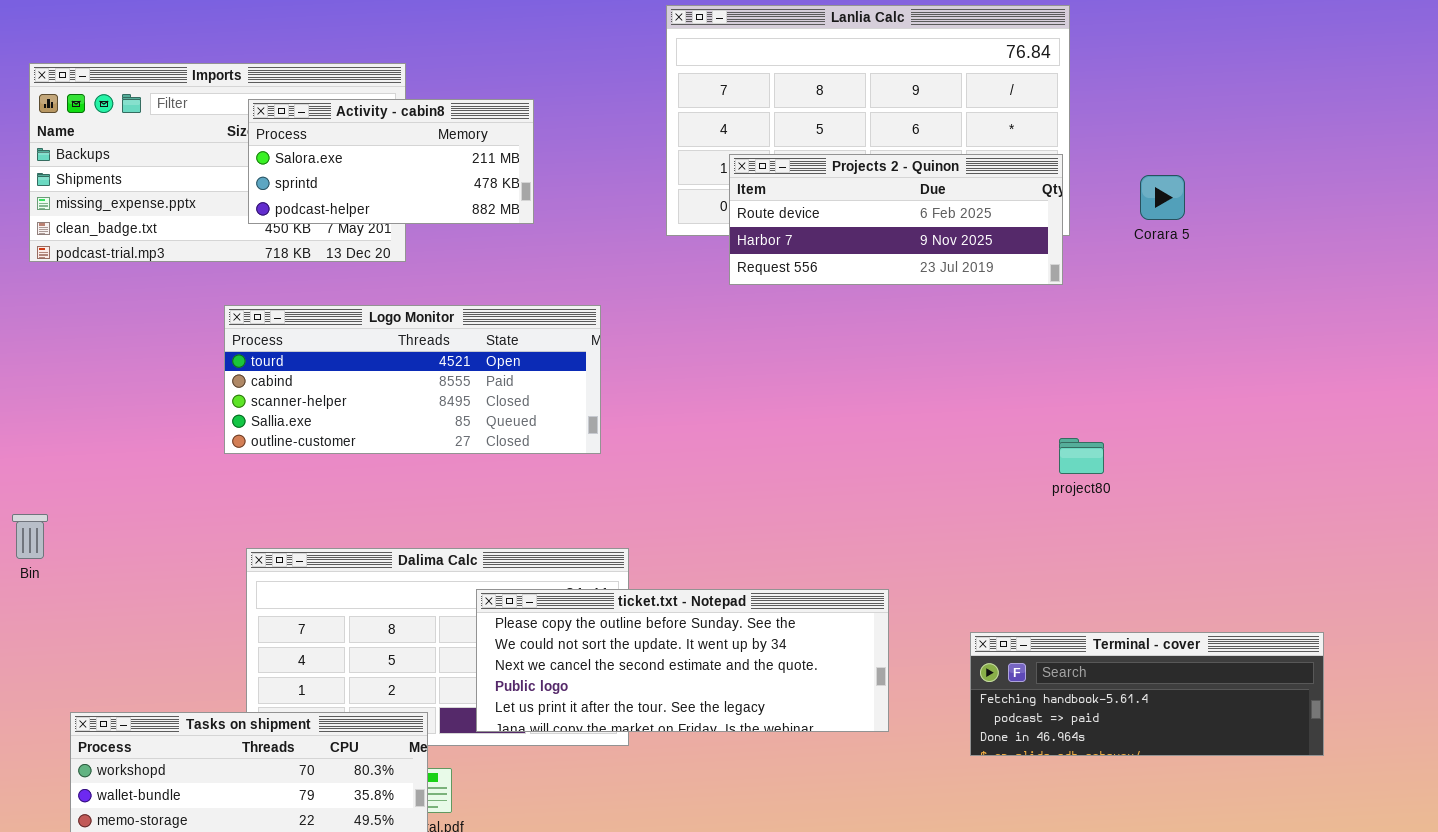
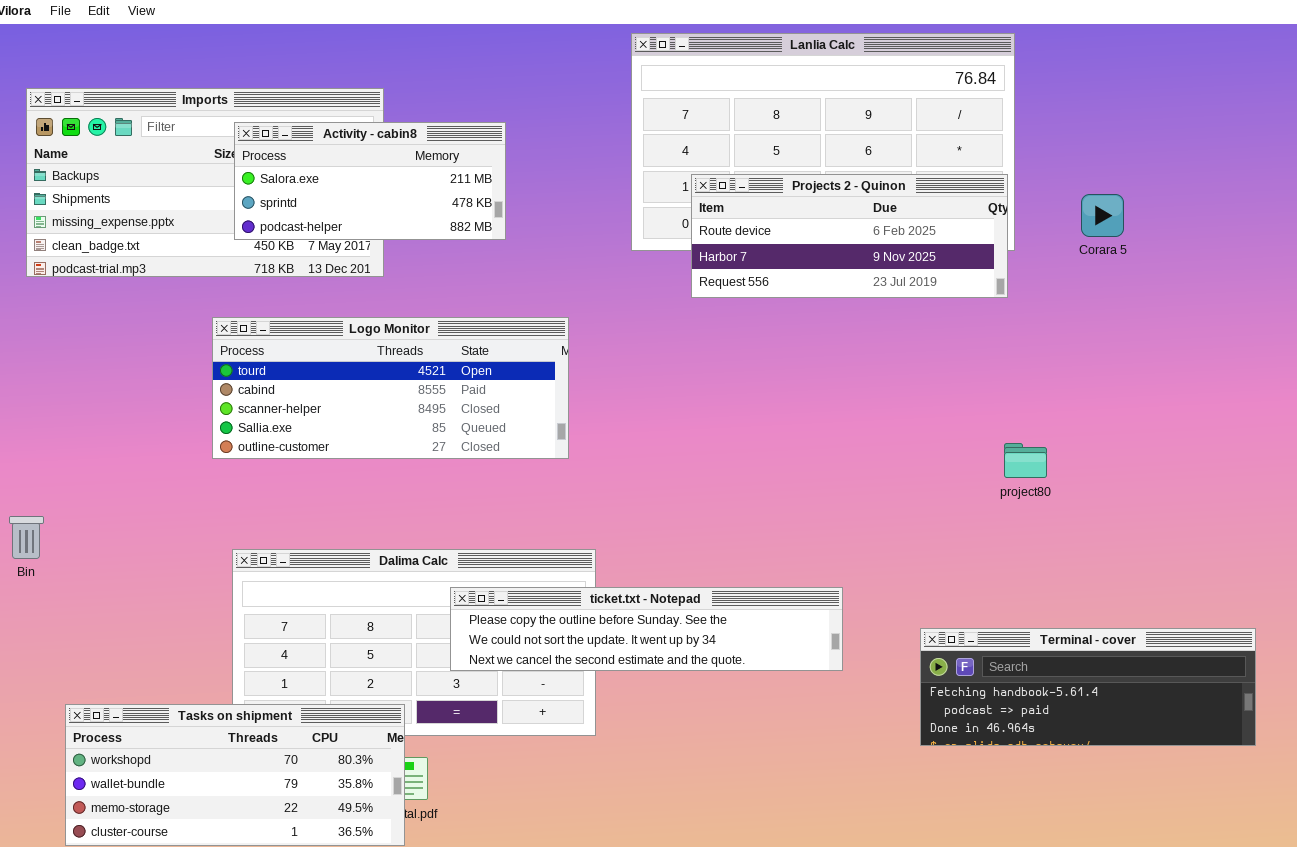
ticket.txt - Notepad: [476,589,889,732] -> [450,587,843,671], resized

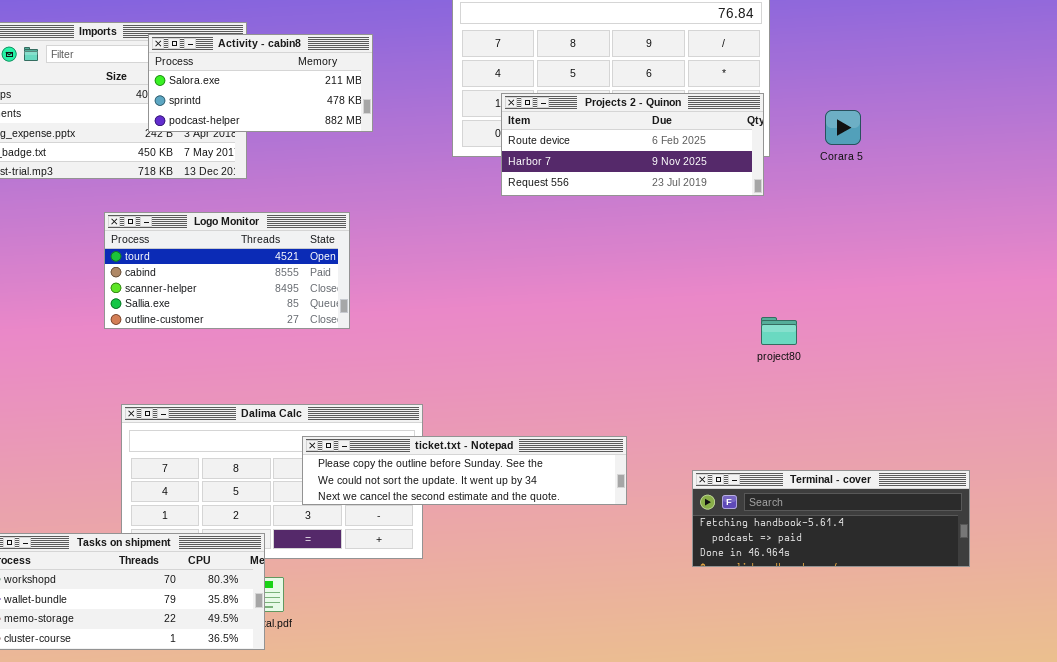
Activity - cabin8: [234,122,506,240] -> [148,34,373,132], moved
Logo Monitor: [212,317,569,459] -> [104,212,350,329], resized

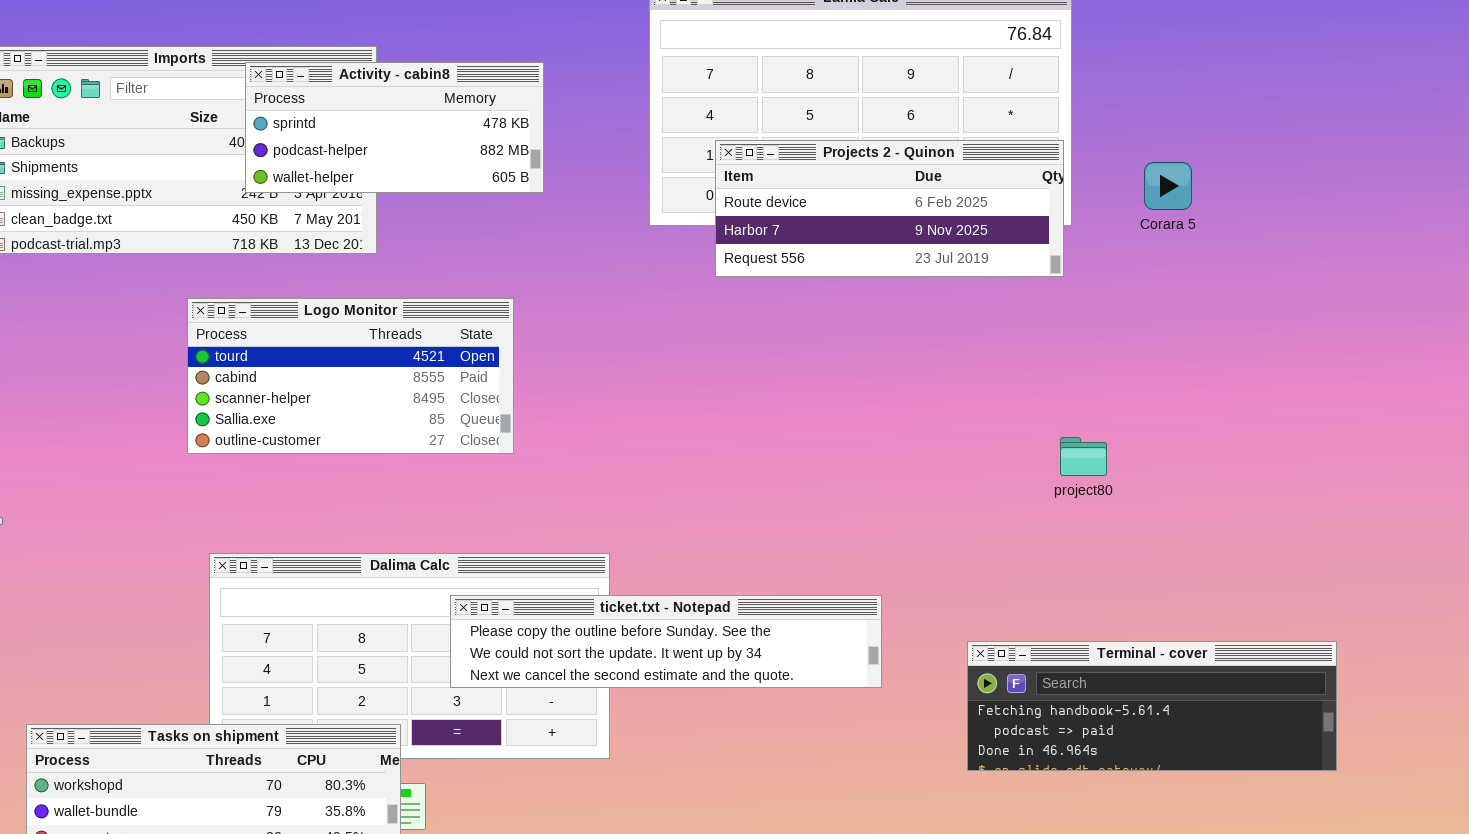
Activity - cabin8: [148,34,373,132] -> [245,62,544,193], scrolled down 1 row

